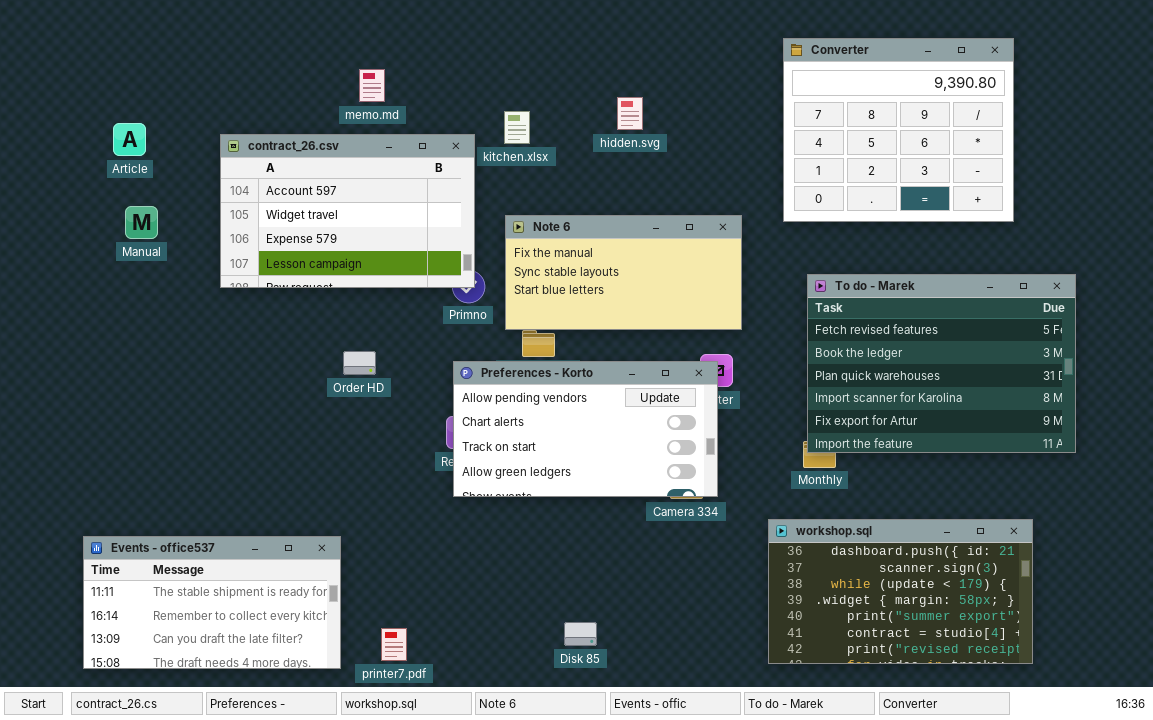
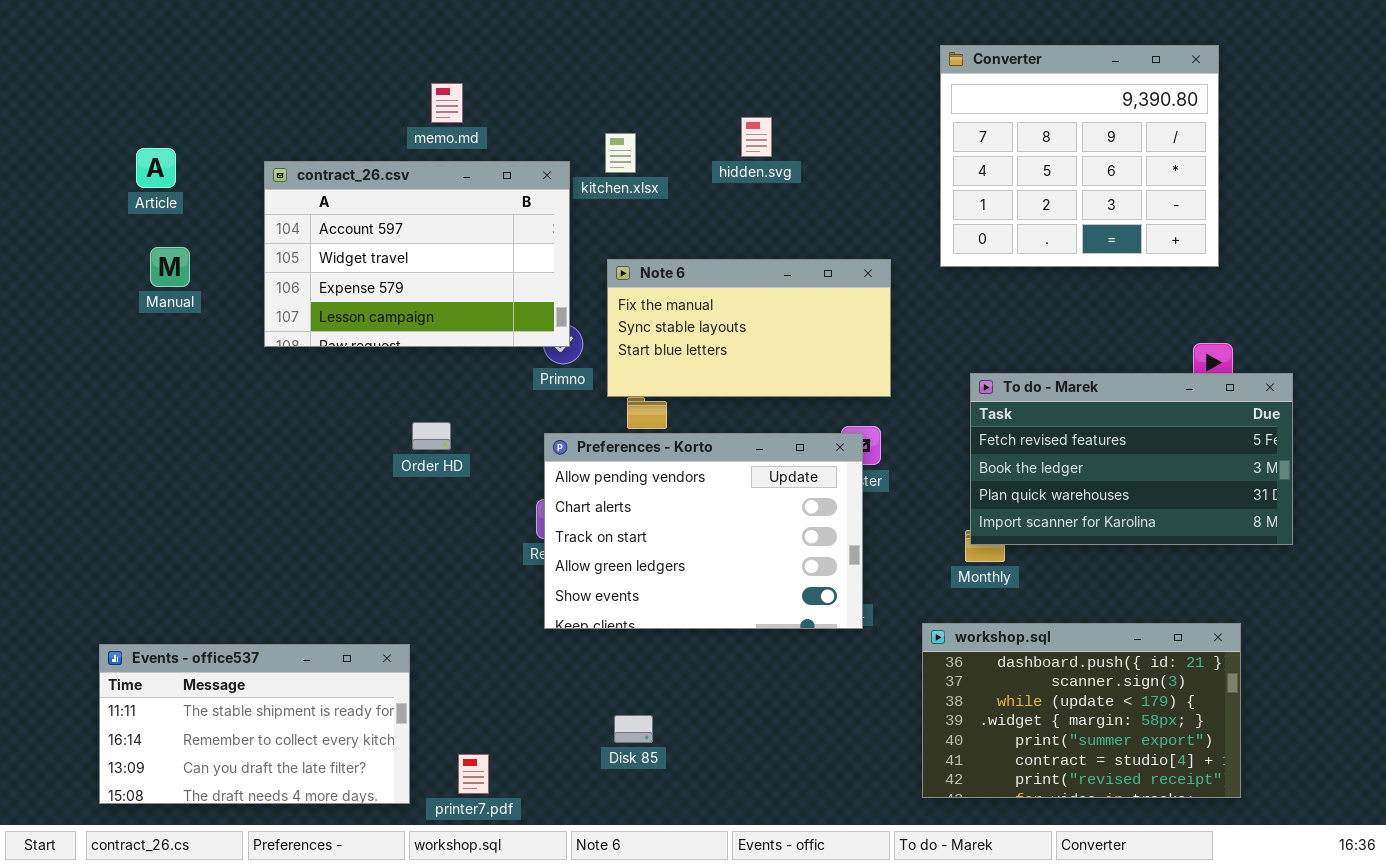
To do - Marek: [807,274,1076,453] -> [970,373,1293,545], resized
Preferences - Korto: [453,361,718,497] -> [544,433,863,629], resized
Disk 85: [564,622,597,646] -> [614,715,653,743], moved

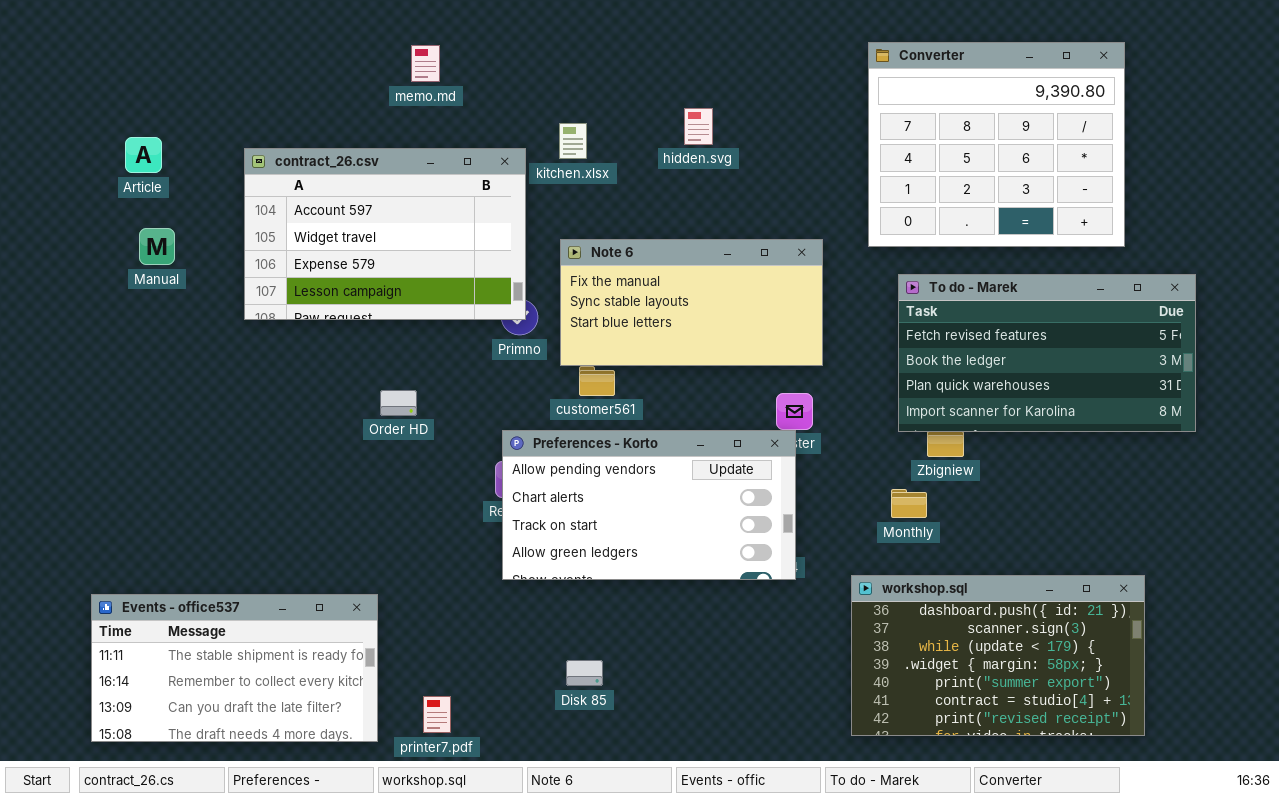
memo.md: [431,83,463,123] -> [411,45,440,82], moved
To do - Marek: [970,373,1293,545] -> [898,274,1196,432], moved
Preferences - Korto: [544,433,863,629] -> [502,430,796,580], resized

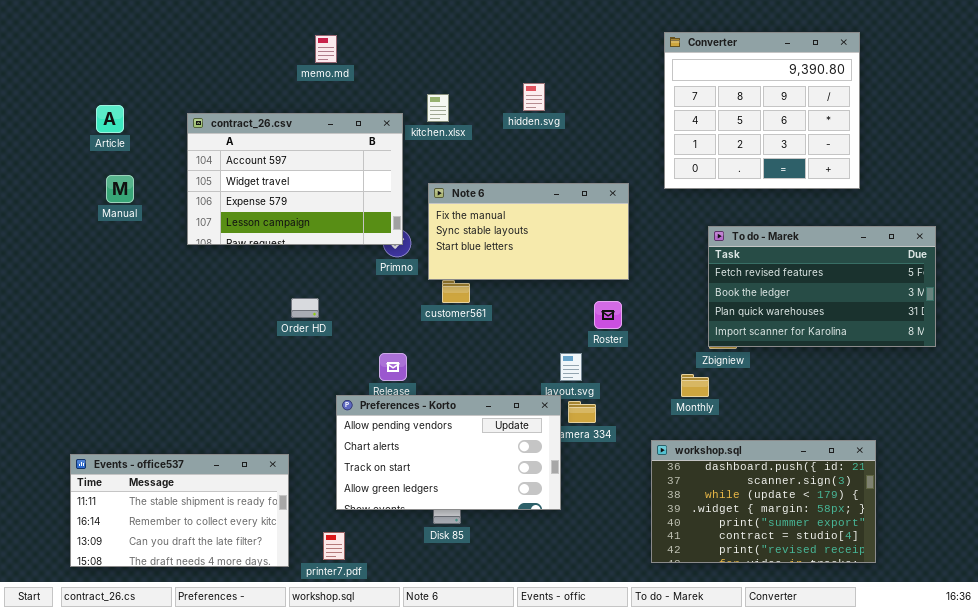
To do - Marek: [898,274,1196,432] -> [708,226,936,347], moved
Preferences - Korto: [502,430,796,580] -> [336,395,561,510], moved

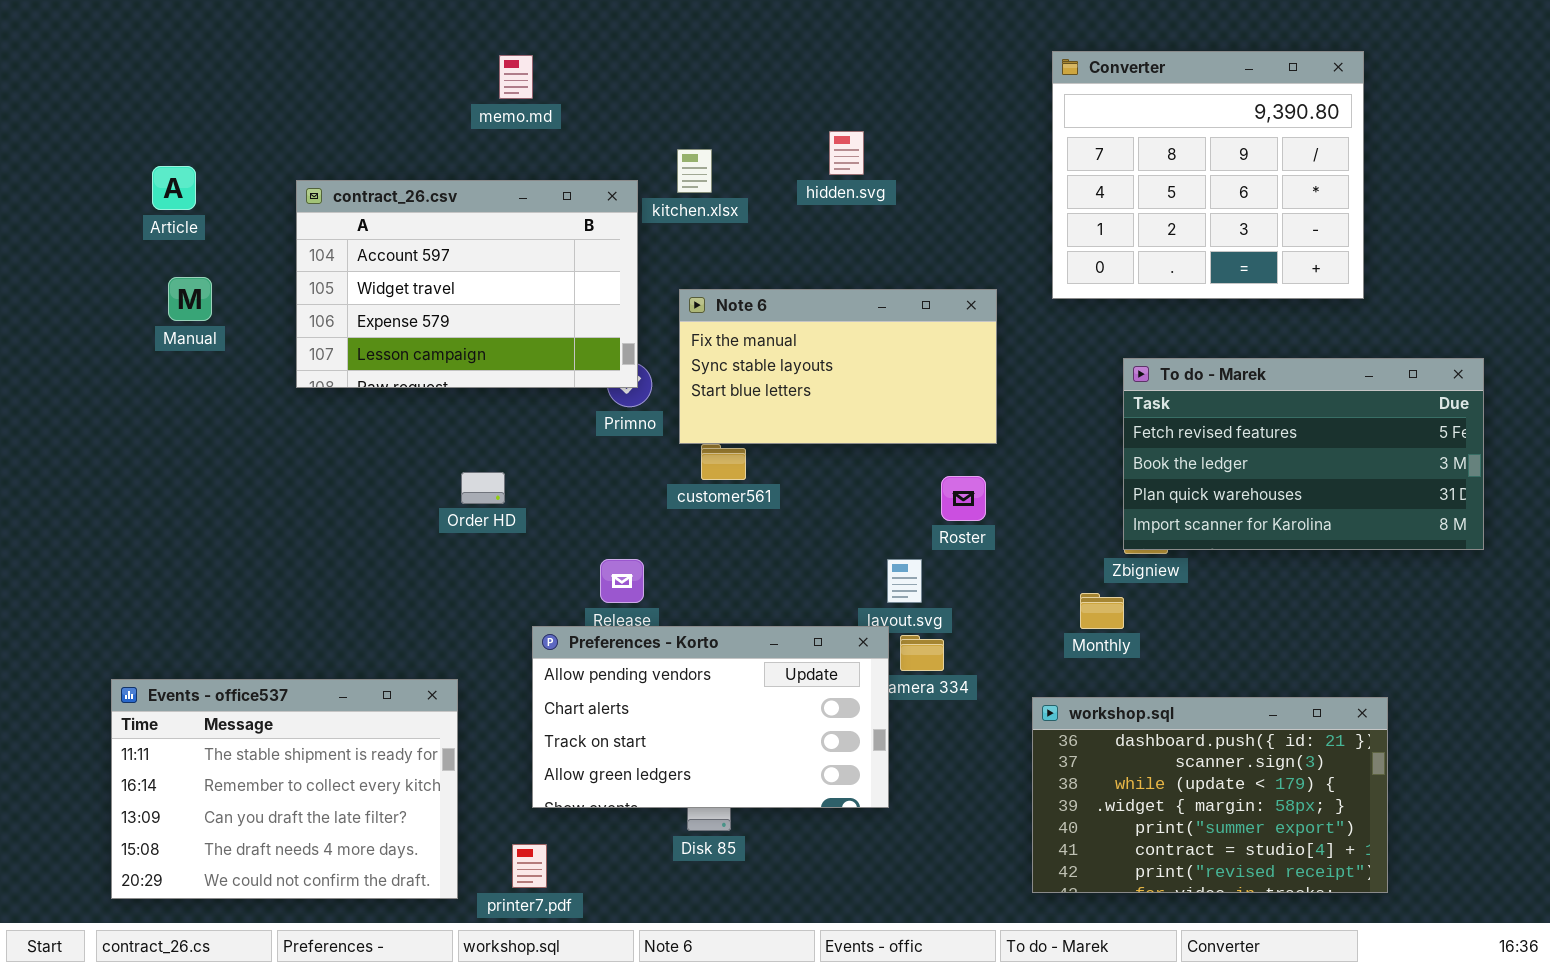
Events - office537: [70,454,289,567] -> [111,679,458,899], resized

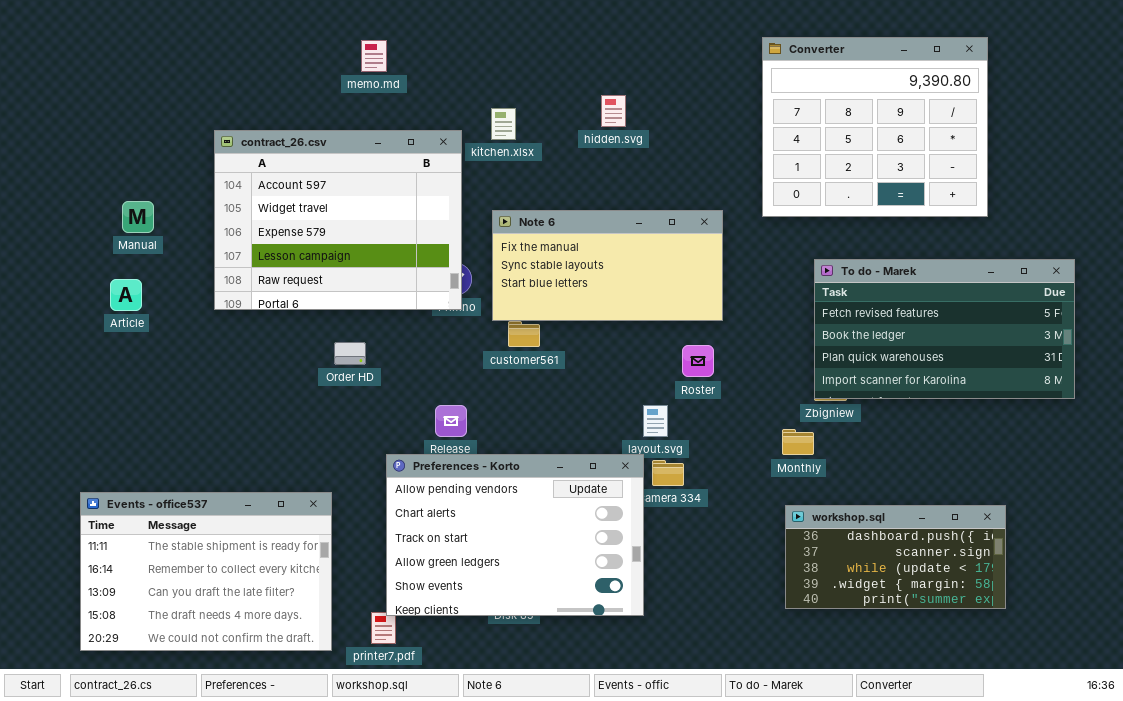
Article: [152,166,196,210] -> [110,279,142,311], moved
contract_26.csv: [296,180,638,388] -> [214,130,462,310], resized
Preferences - Korto: [532,626,889,808] -> [386,454,644,616], resized
workshop.sql: [1032,697,1388,893] -> [785,505,1006,609], resized

